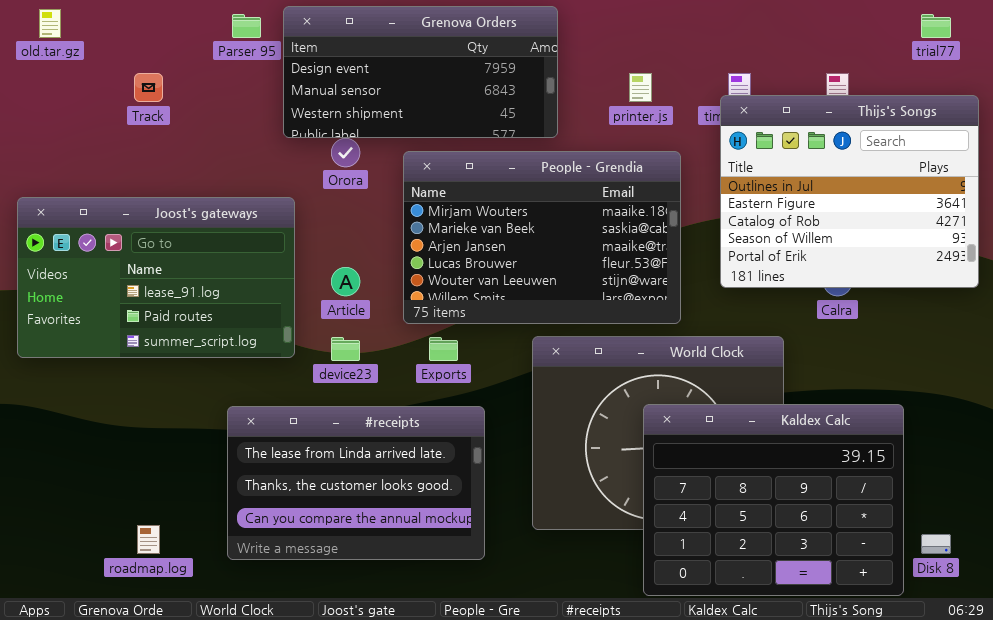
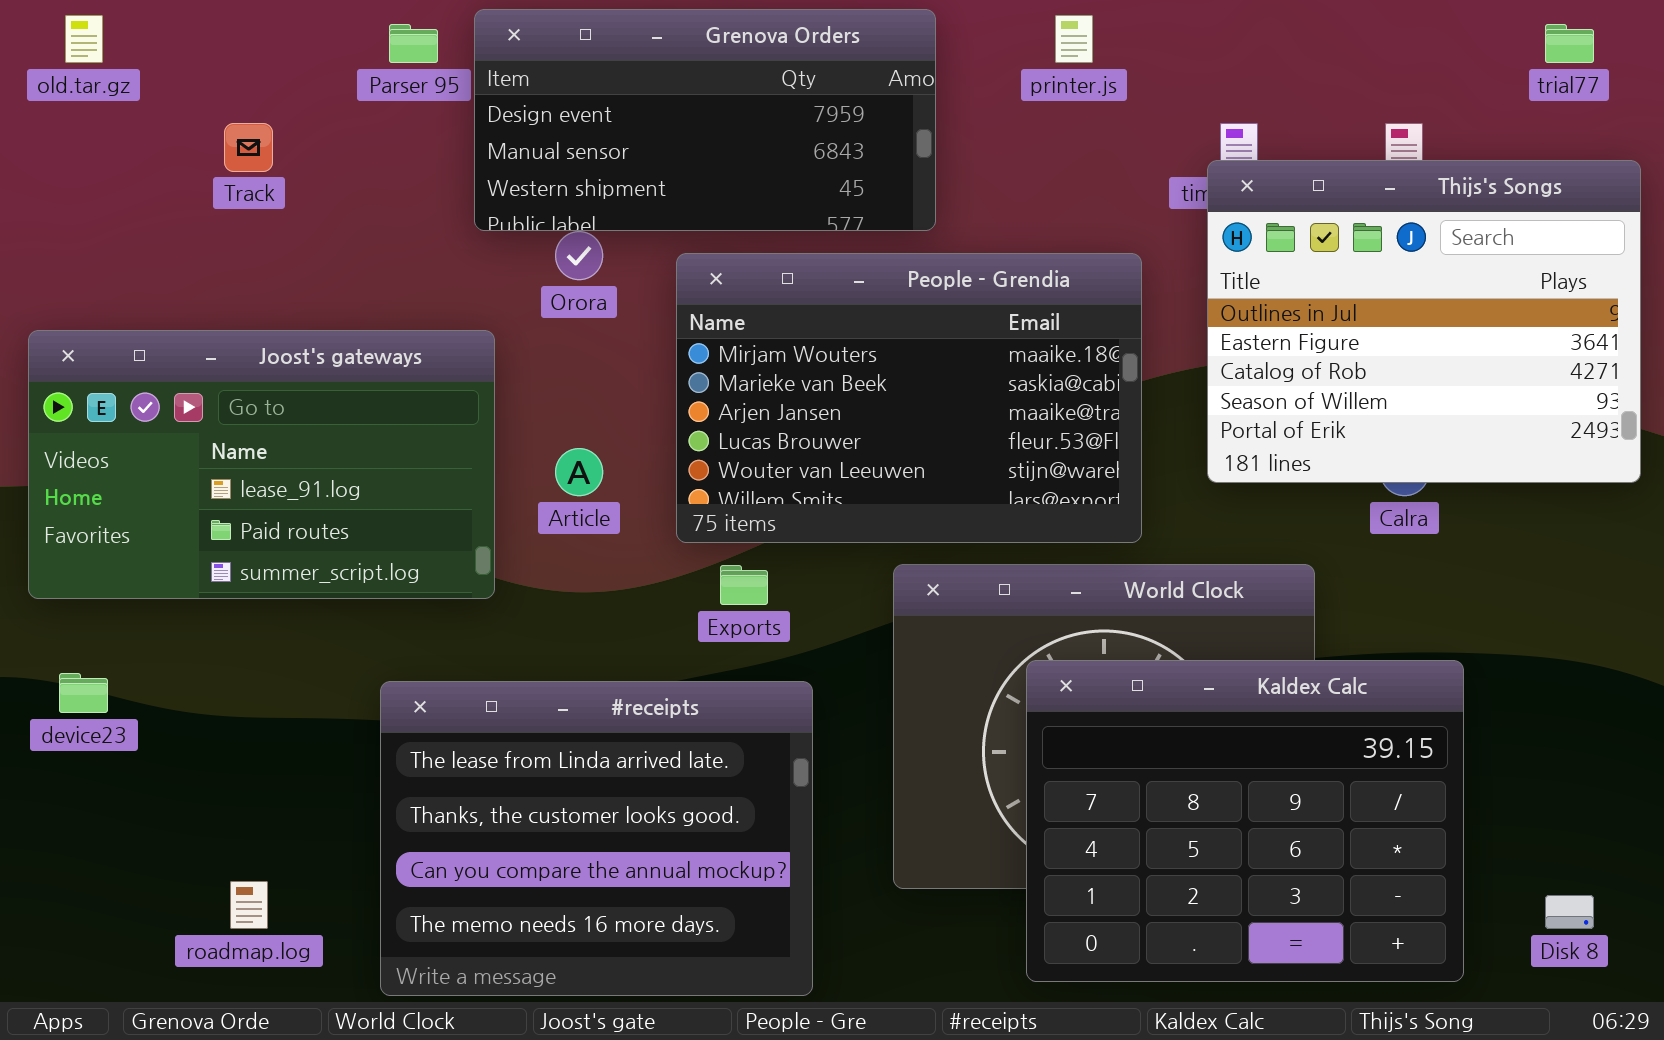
printer.js: [629,73,652,102] -> [1055,15,1093,63], moved
device23: [331,337,360,361] -> [59,673,108,713], moved
Kaldex Calc: [643,404,904,596] -> [1026,660,1464,982], moved
#receipts: [227,406,485,560] -> [380,681,813,996], resized

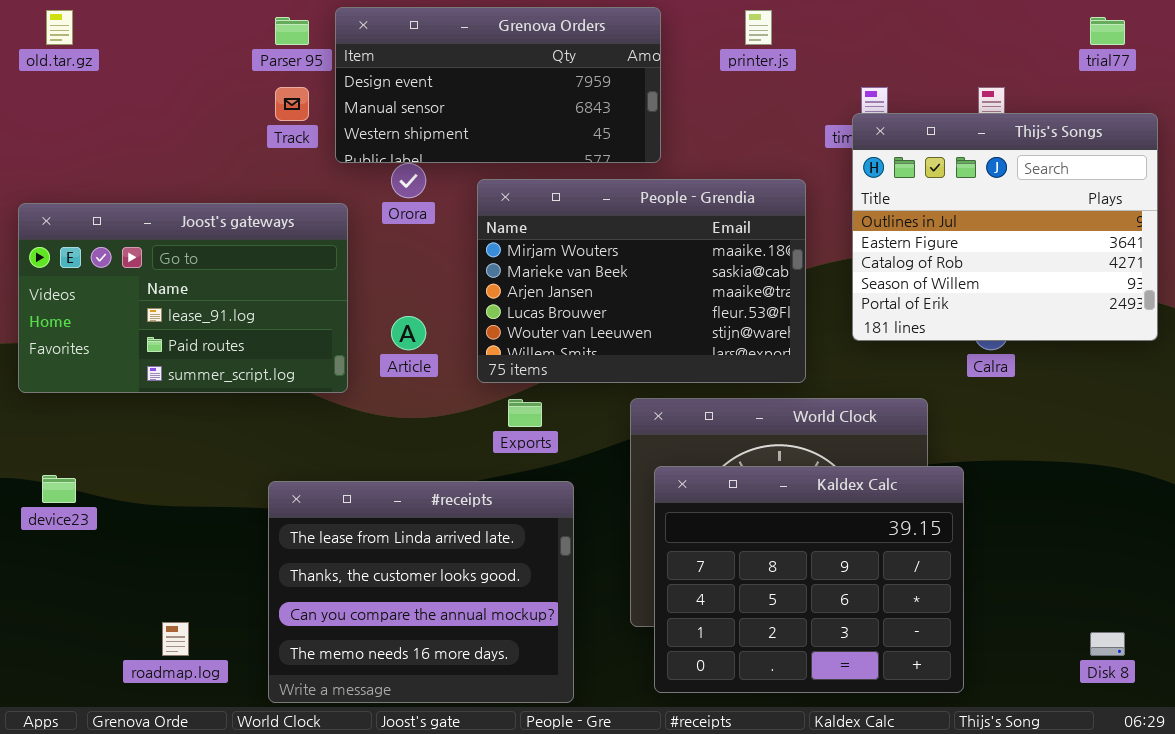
Track: [224,123,273,172] -> [275,87,309,121], moved
Joost's gateways: [28,330,495,599] -> [18,203,348,393], moved
Kaldex Calc: [1026,660,1464,982] -> [654,466,964,693], moved

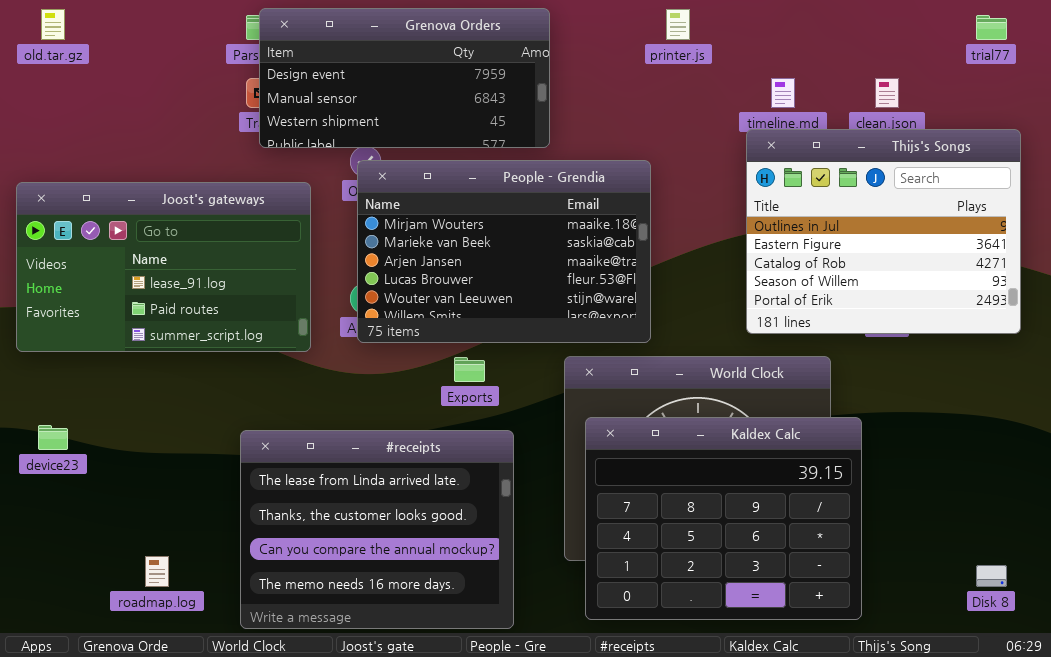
Grenova Orders: [335,7,661,163] -> [259,8,550,148], moved
Thijs's Songs: [852,113,1158,341] -> [746,129,1021,334], moved
People - Grendia: [477,179,806,383] -> [357,160,651,343], moved

